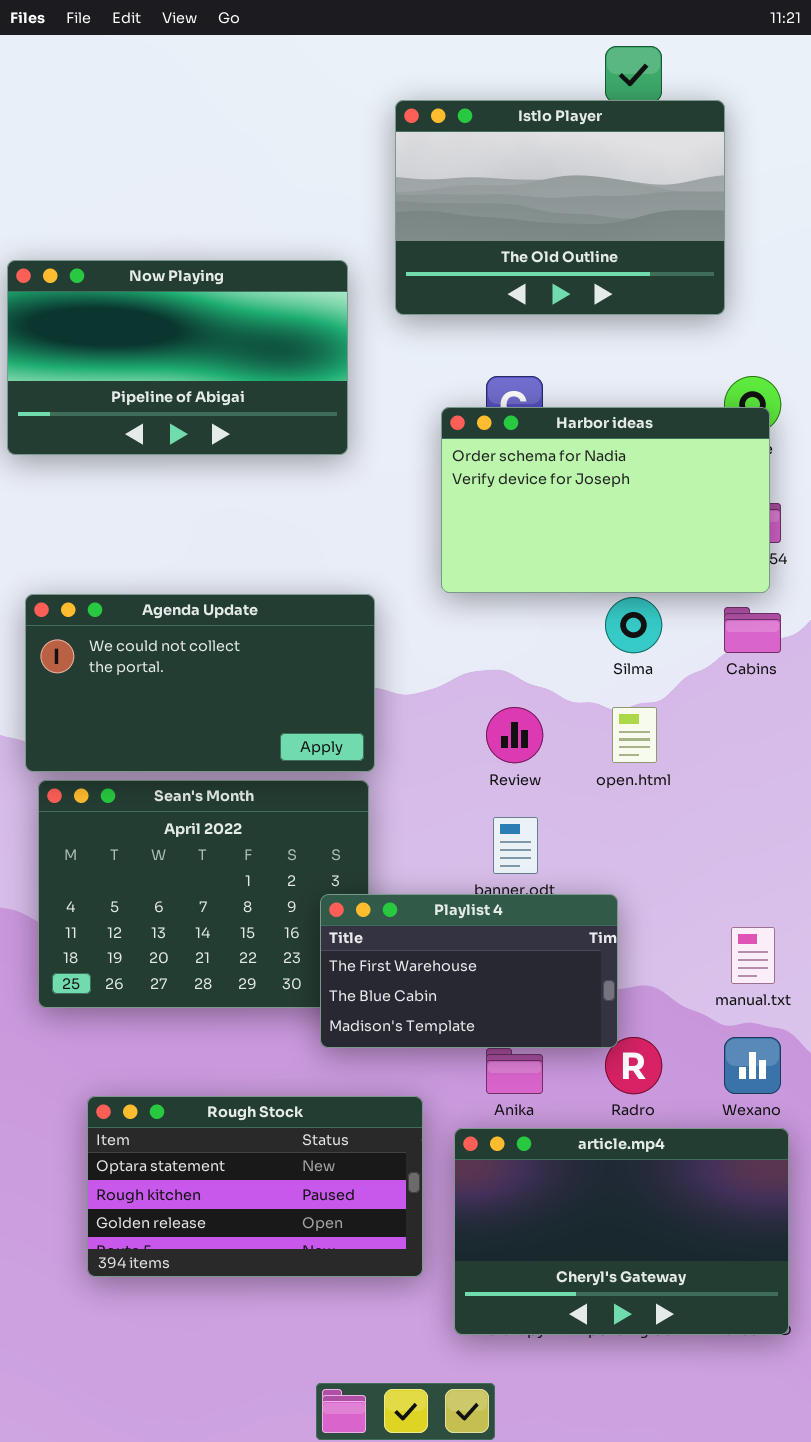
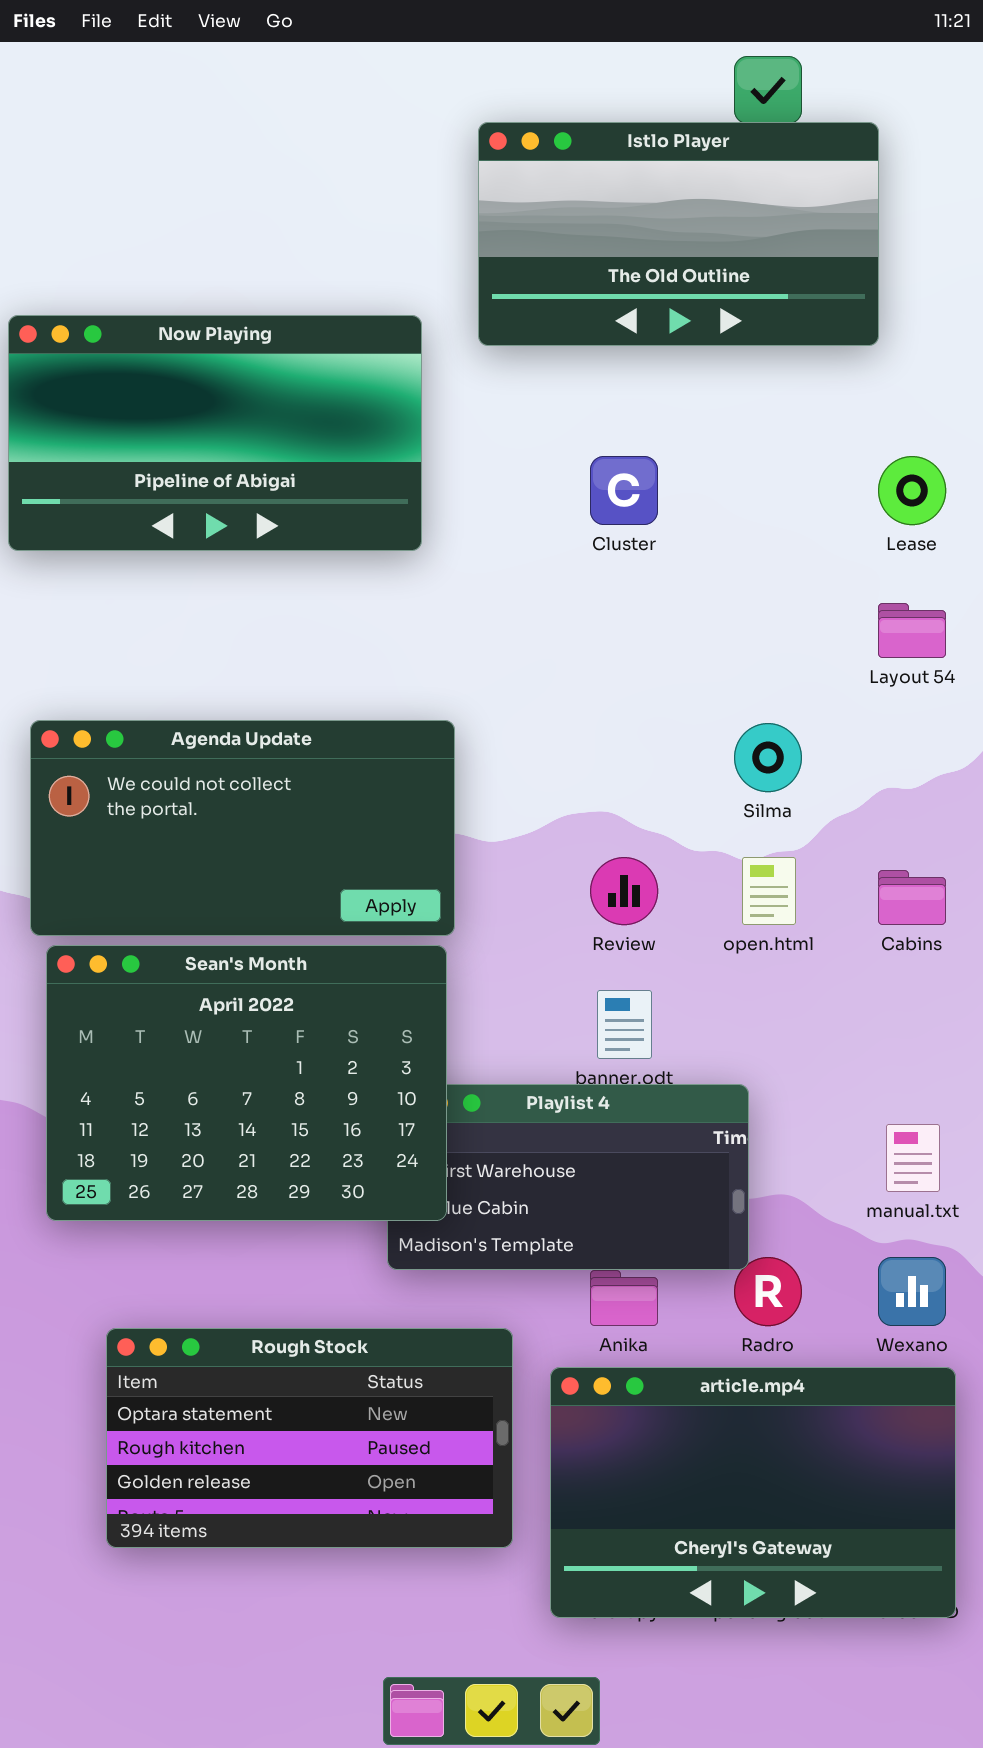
Istlo Player: [395,100,725,315] -> [478,122,879,346], resized
Harbor ideas: [441,407,770,593] -> none, closed
Cabins: [724,607,781,653] -> [878,870,946,925], moved
Sean's Month: [38,780,369,1008] -> [46,945,447,1221], raised

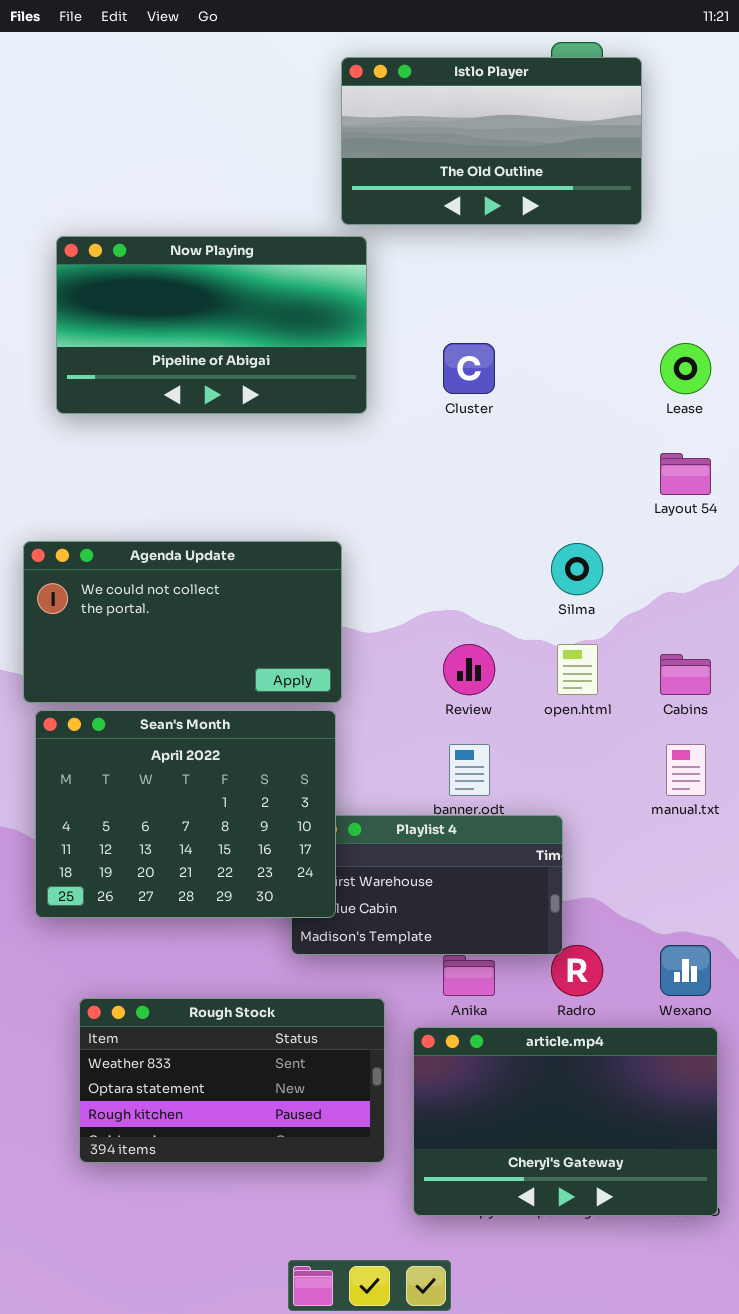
Istlo Player: [478,122,879,346] -> [341,57,642,225], moved
Now Playing: [8,315,422,551] -> [56,236,367,414], moved
manual.txt: [886,1124,940,1192] -> [666,744,706,796], moved
Rough Stock: [106,1328,513,1548] -> [79,998,385,1163], scrolled up 1 row

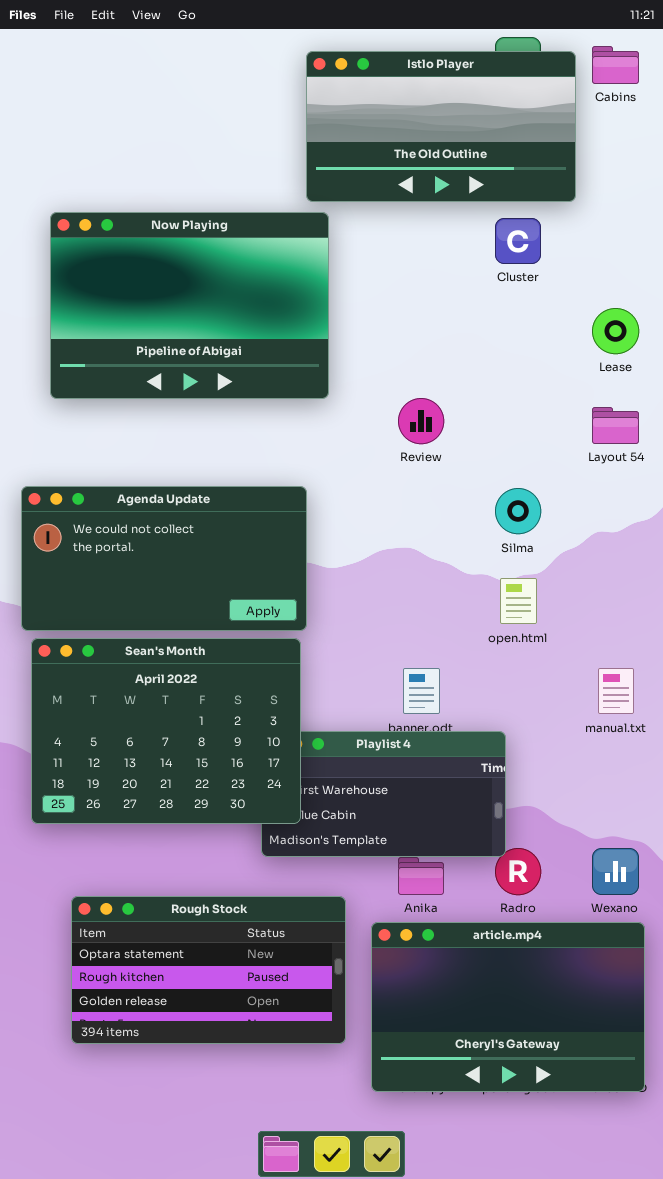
Now Playing: [56,236,367,414] -> [50,212,329,399], resized
Cluster: [443,343,495,394] -> [495,218,541,264], moved
Review: [443,644,495,695] -> [398,398,444,444], moved
Cabins: [660,654,711,695] -> [592,46,639,84], moved
Rough Stock: [79,998,385,1163] -> [71,896,346,1044], scrolled down 1 row

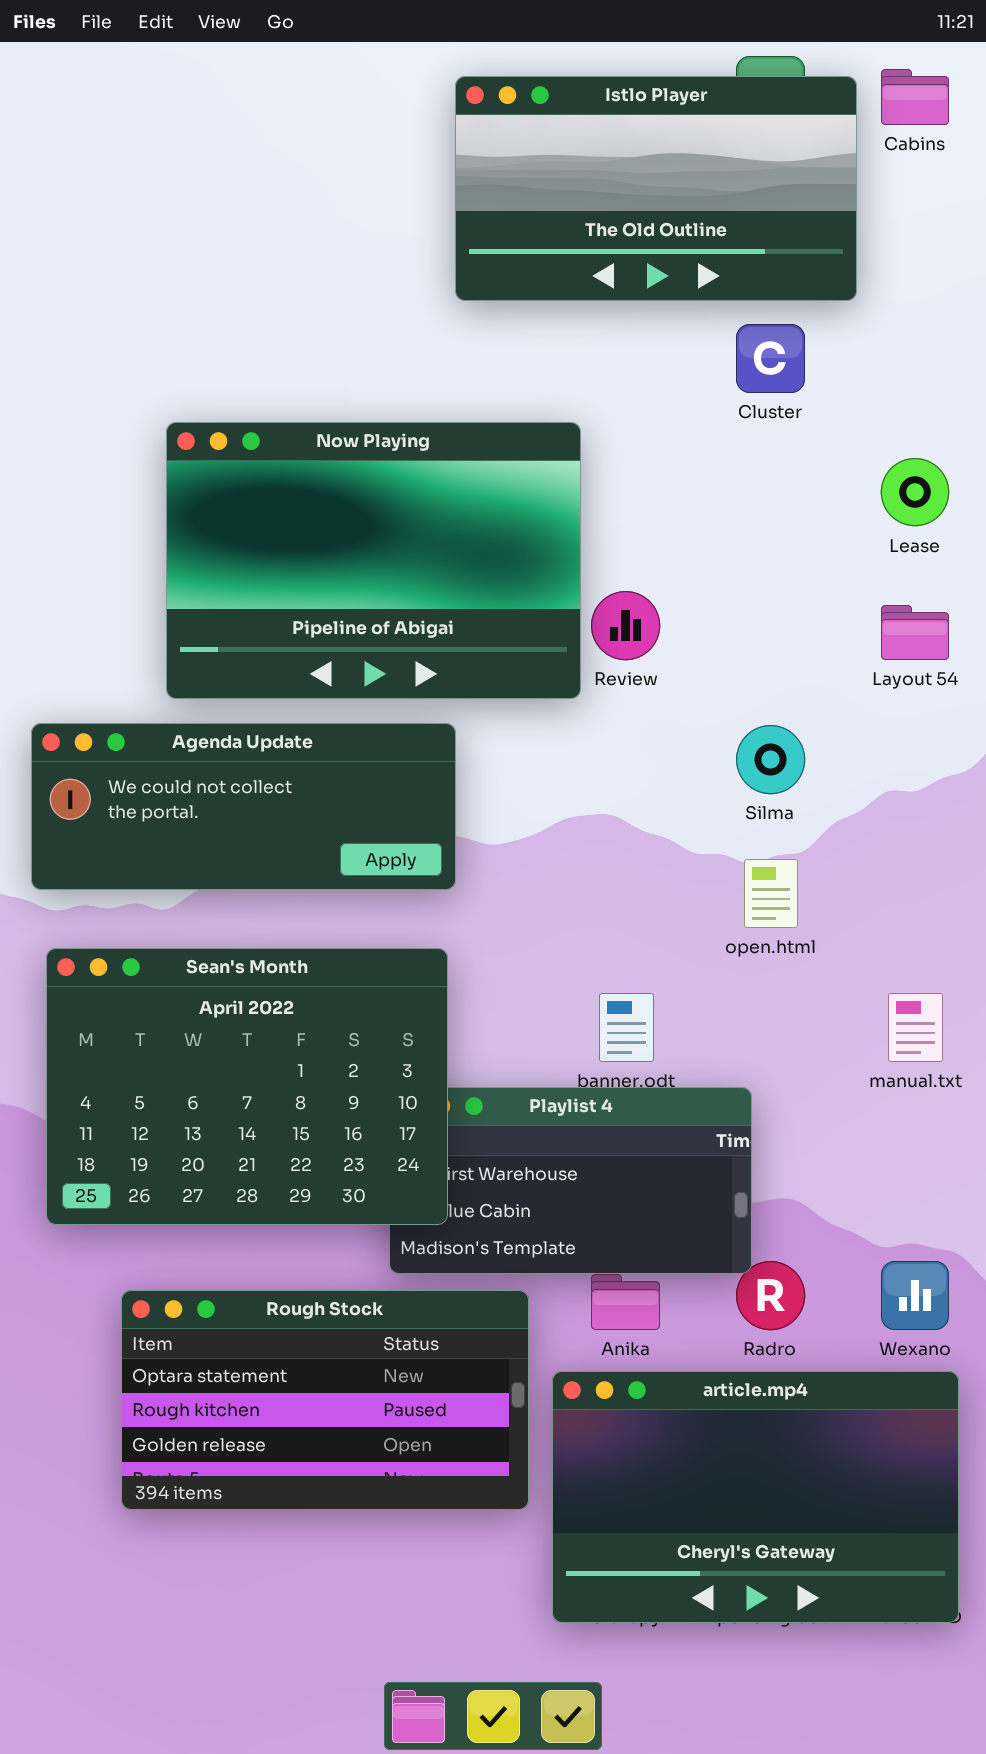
Now Playing: [50,212,329,399] -> [166,422,581,699], moved
Agenda Update: [21,486,307,631] -> [31,723,456,890], resized
Rough Stock: [71,896,346,1044] -> [121,1290,529,1510], moved

